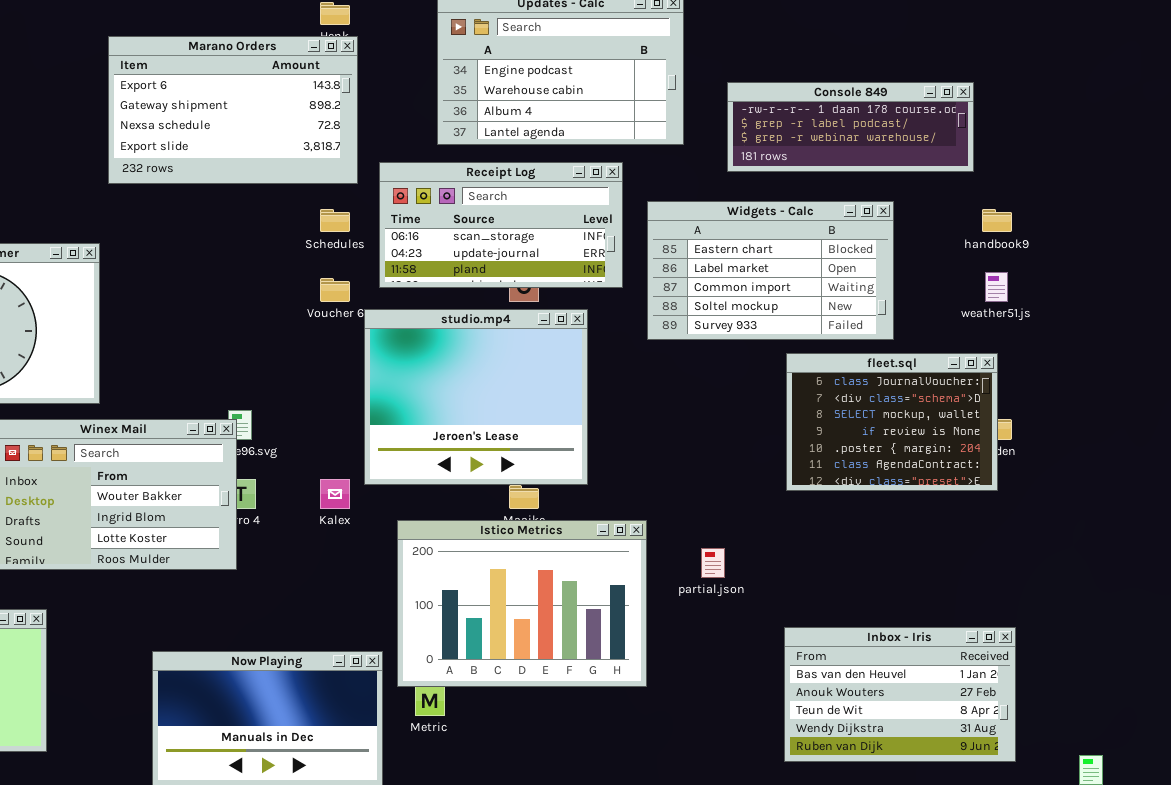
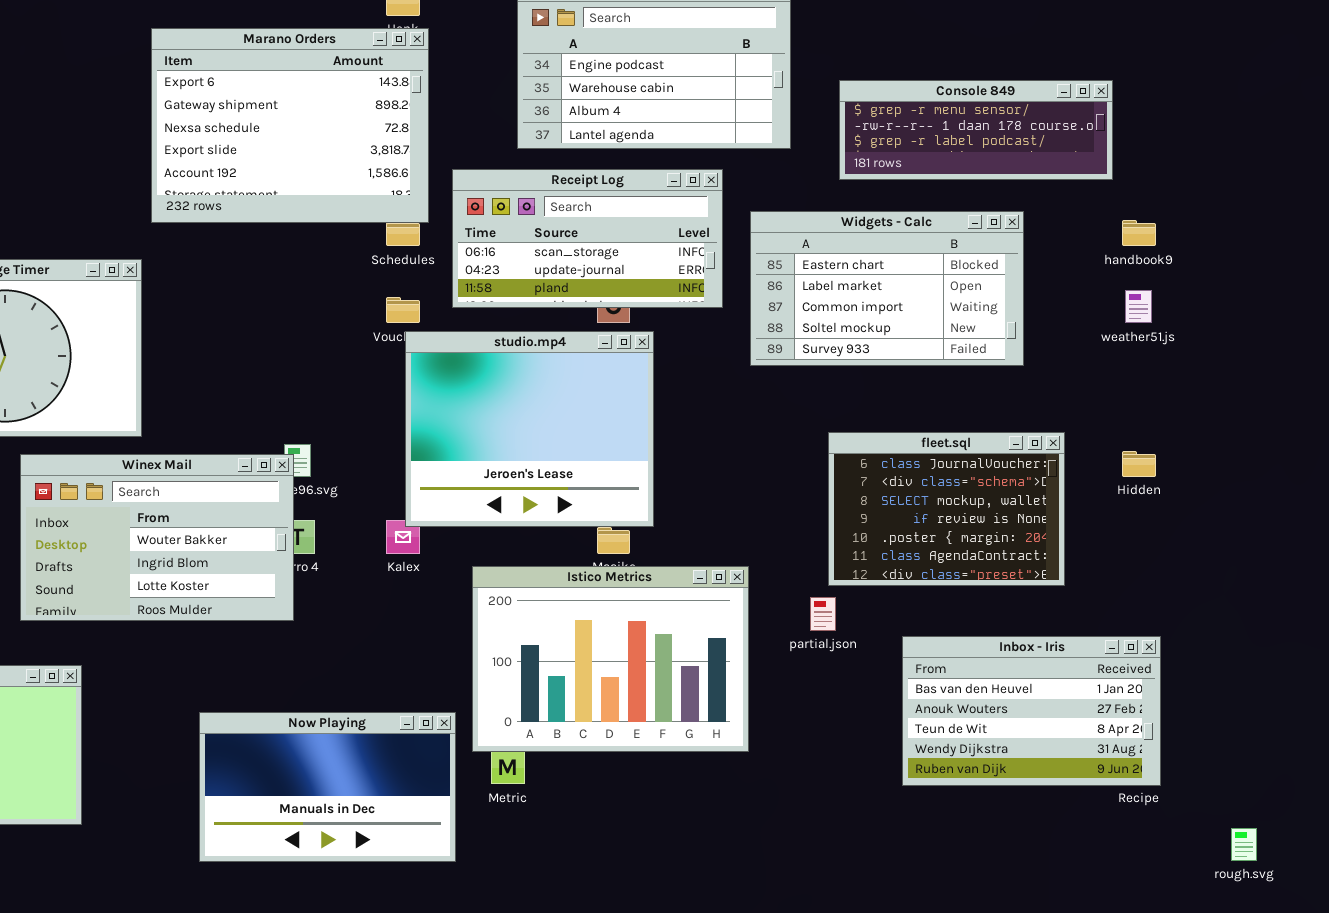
Marano Orders: [108,36,358,184] -> [151,28,429,223], resized
Console 849: [727,82,974,172] -> [839,80,1113,180], scrolled up 1 row
studio.mp4: [364,309,588,485] -> [405,331,654,527], moved
fleet.sql: [786,353,998,491] -> [828,432,1065,586], moved
Inbox - Iris: [784,627,1016,762] -> [902,636,1161,786], moved

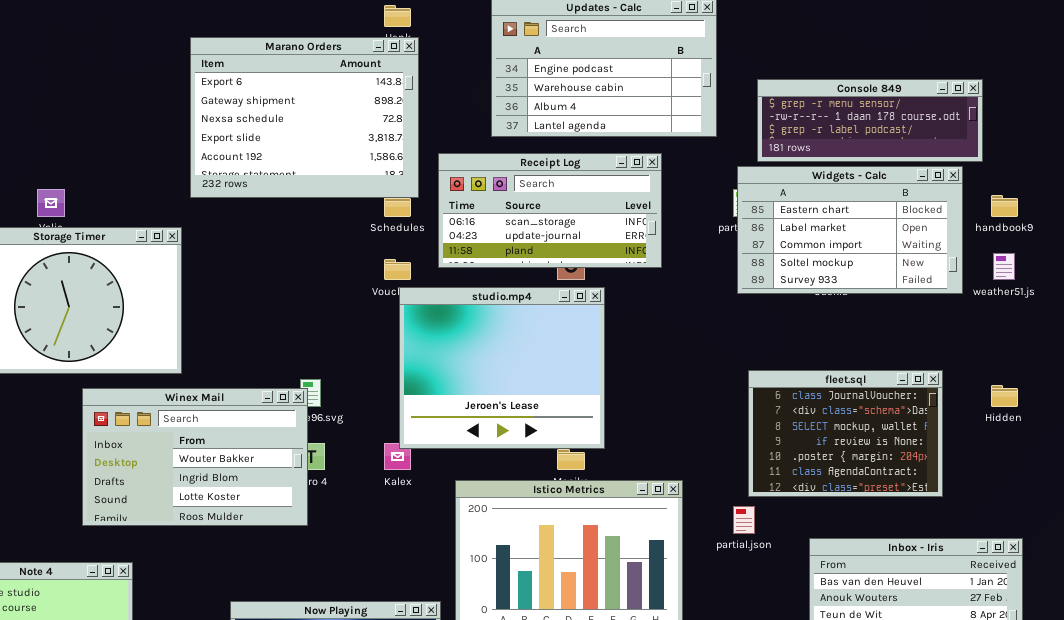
Widgets - Calc: [750,211,1024,366] -> [737,166,963,294], moved

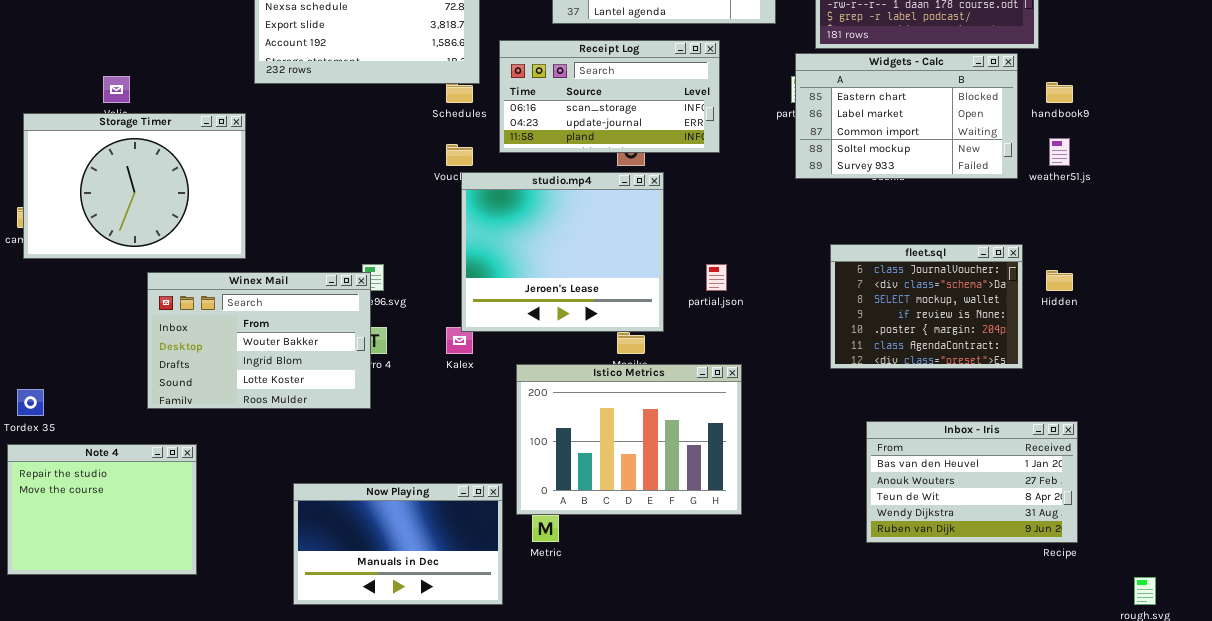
fleet.sql: [748,370,943,497] -> [830,244,1023,369], moved
partial.json: [733,506,755,534] -> [706,264,727,291], moved

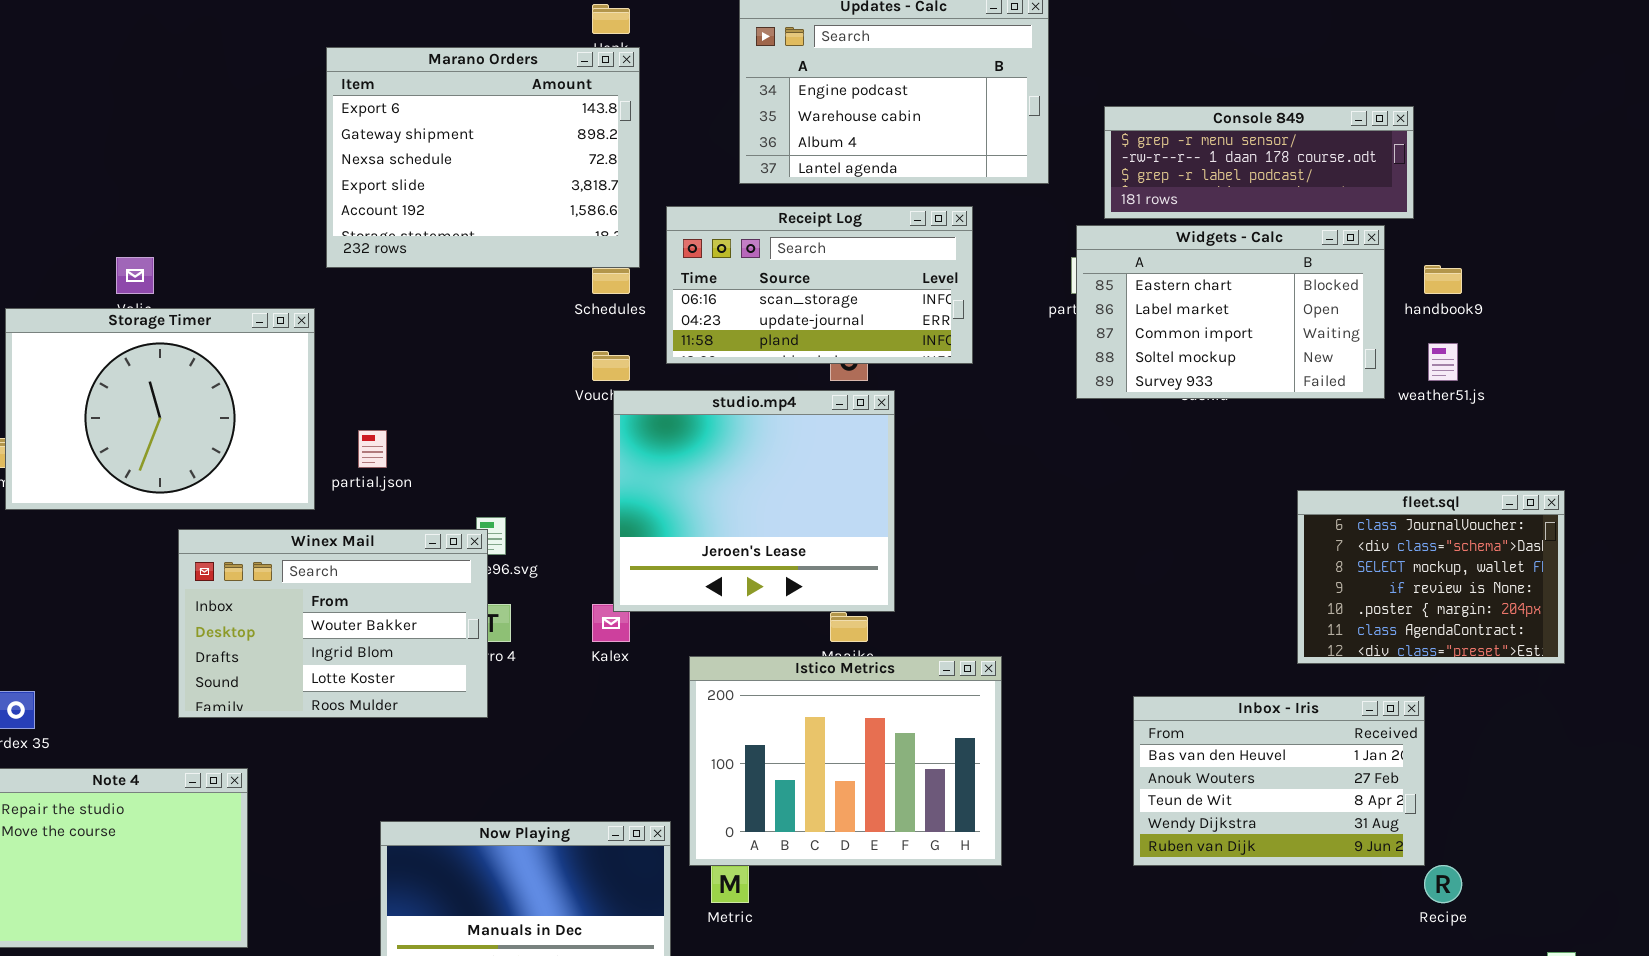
fleet.sql: [830,244,1023,369] -> [1297,490,1565,664], moved
partial.json: [706,264,727,291] -> [358,430,387,468], moved
Inbox - Iris: [866,421,1078,543] -> [1133,696,1425,866], moved

